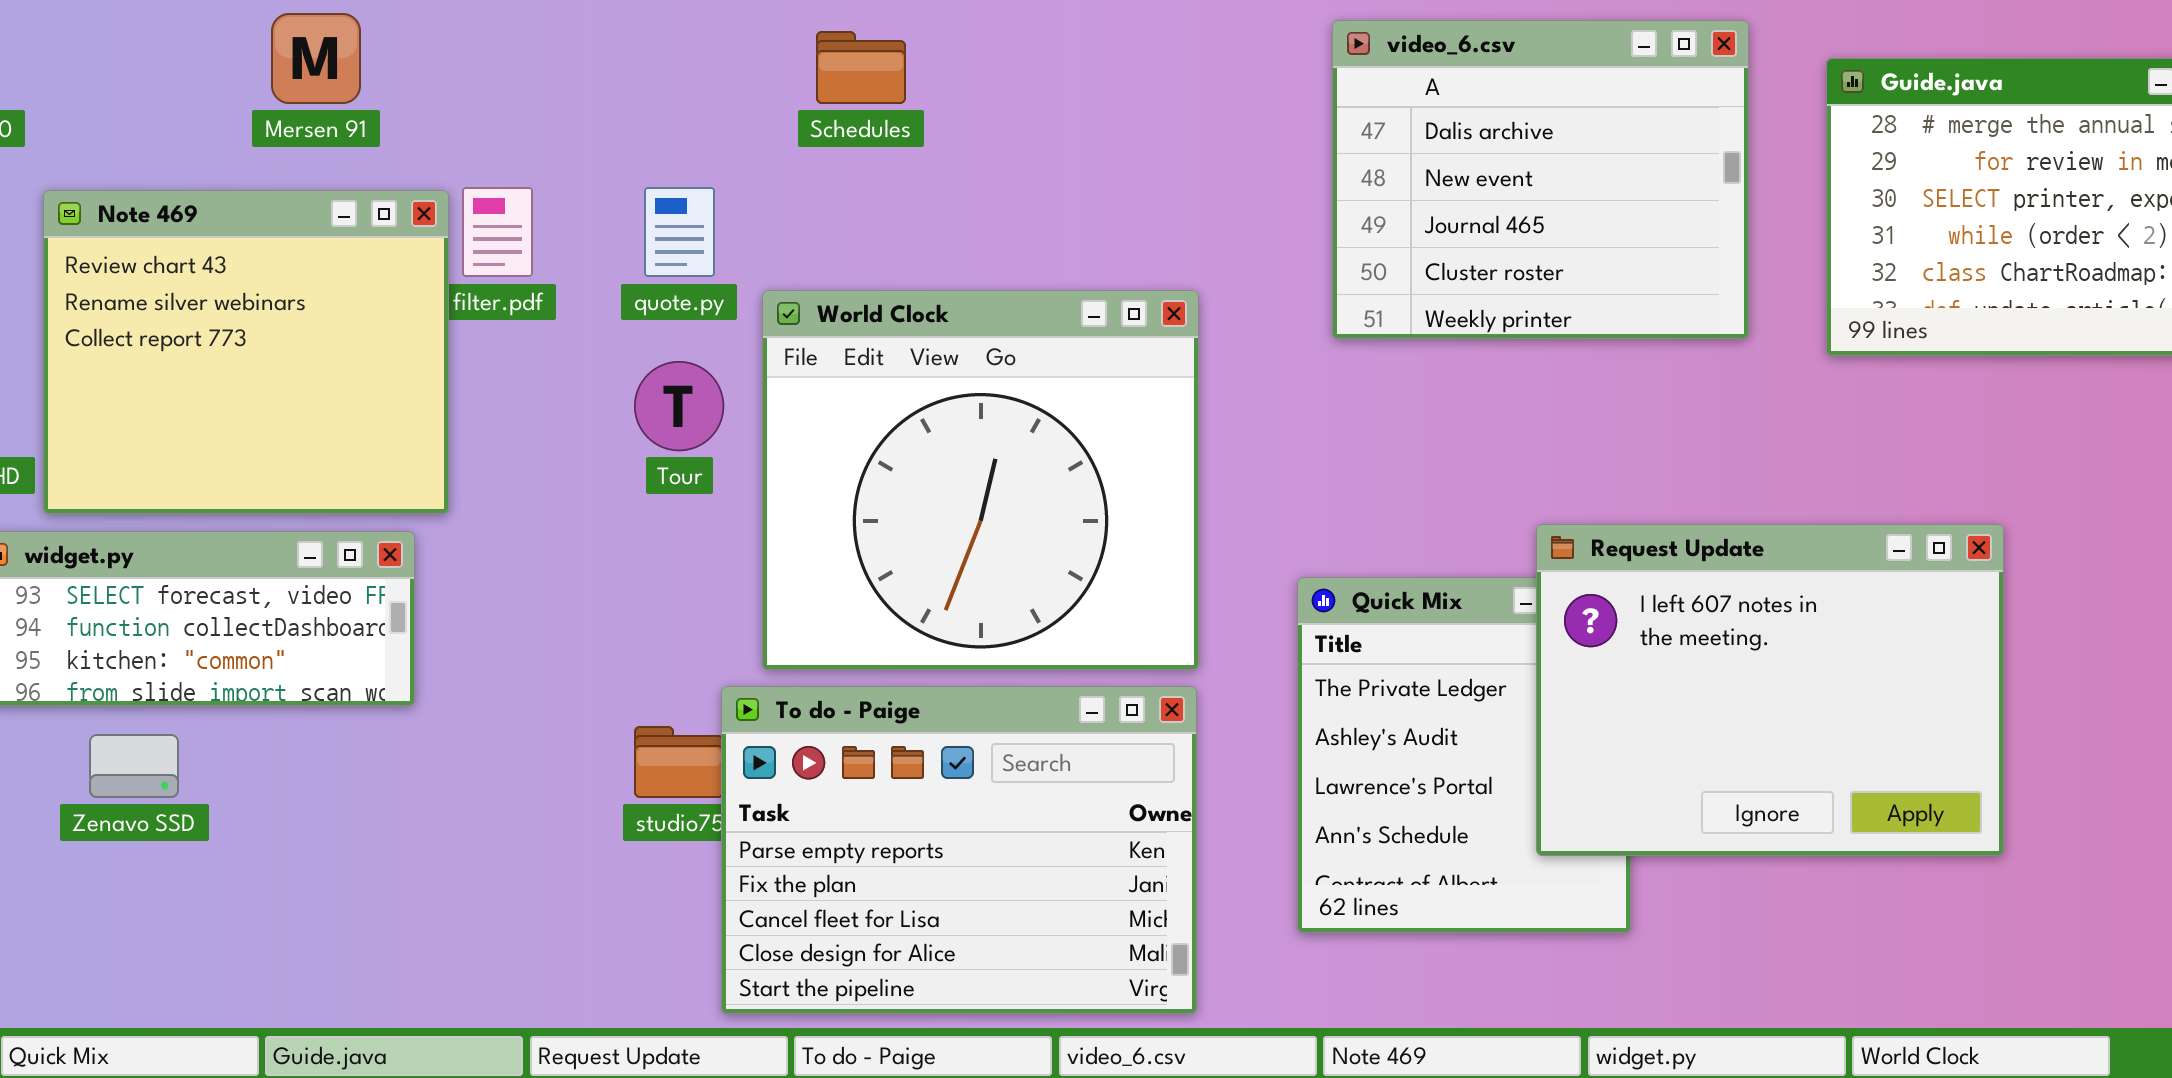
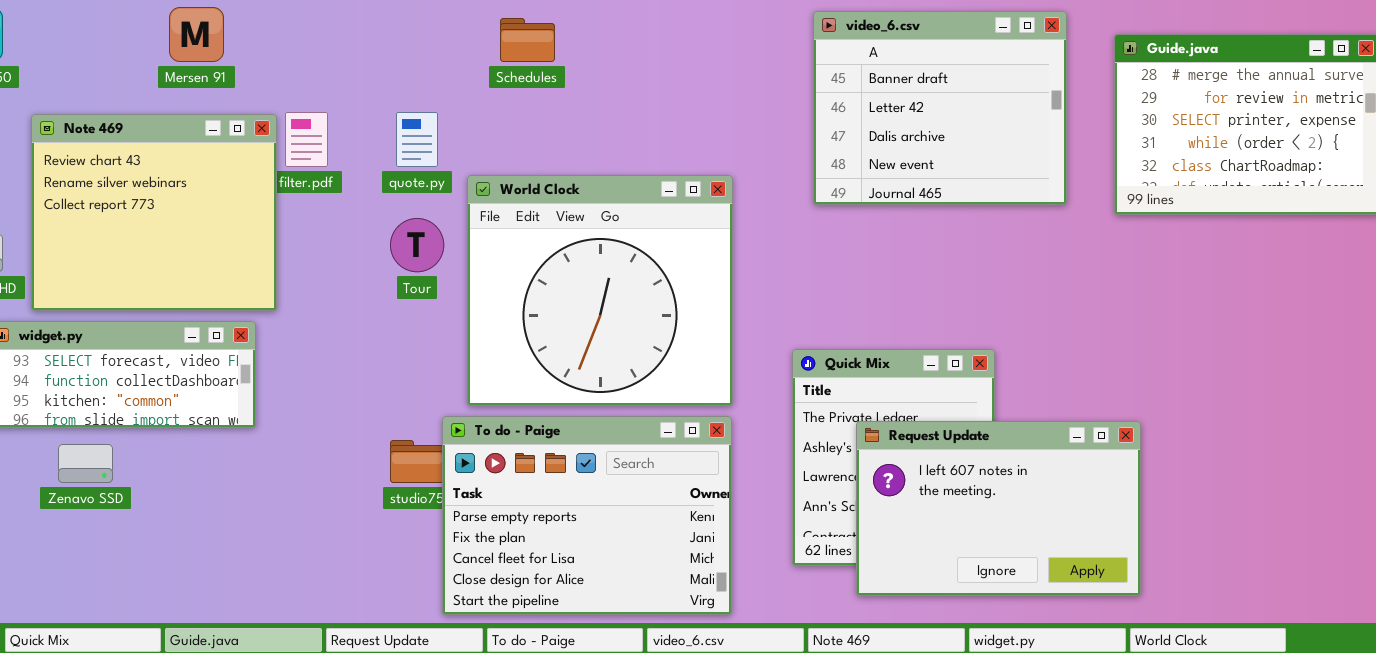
video_6.csv: [1332,20,1749,339] -> [813,11,1067,205], scrolled up 2 rows
Request Update: [1536,524,2004,856] -> [856,421,1141,596], moved, resized

